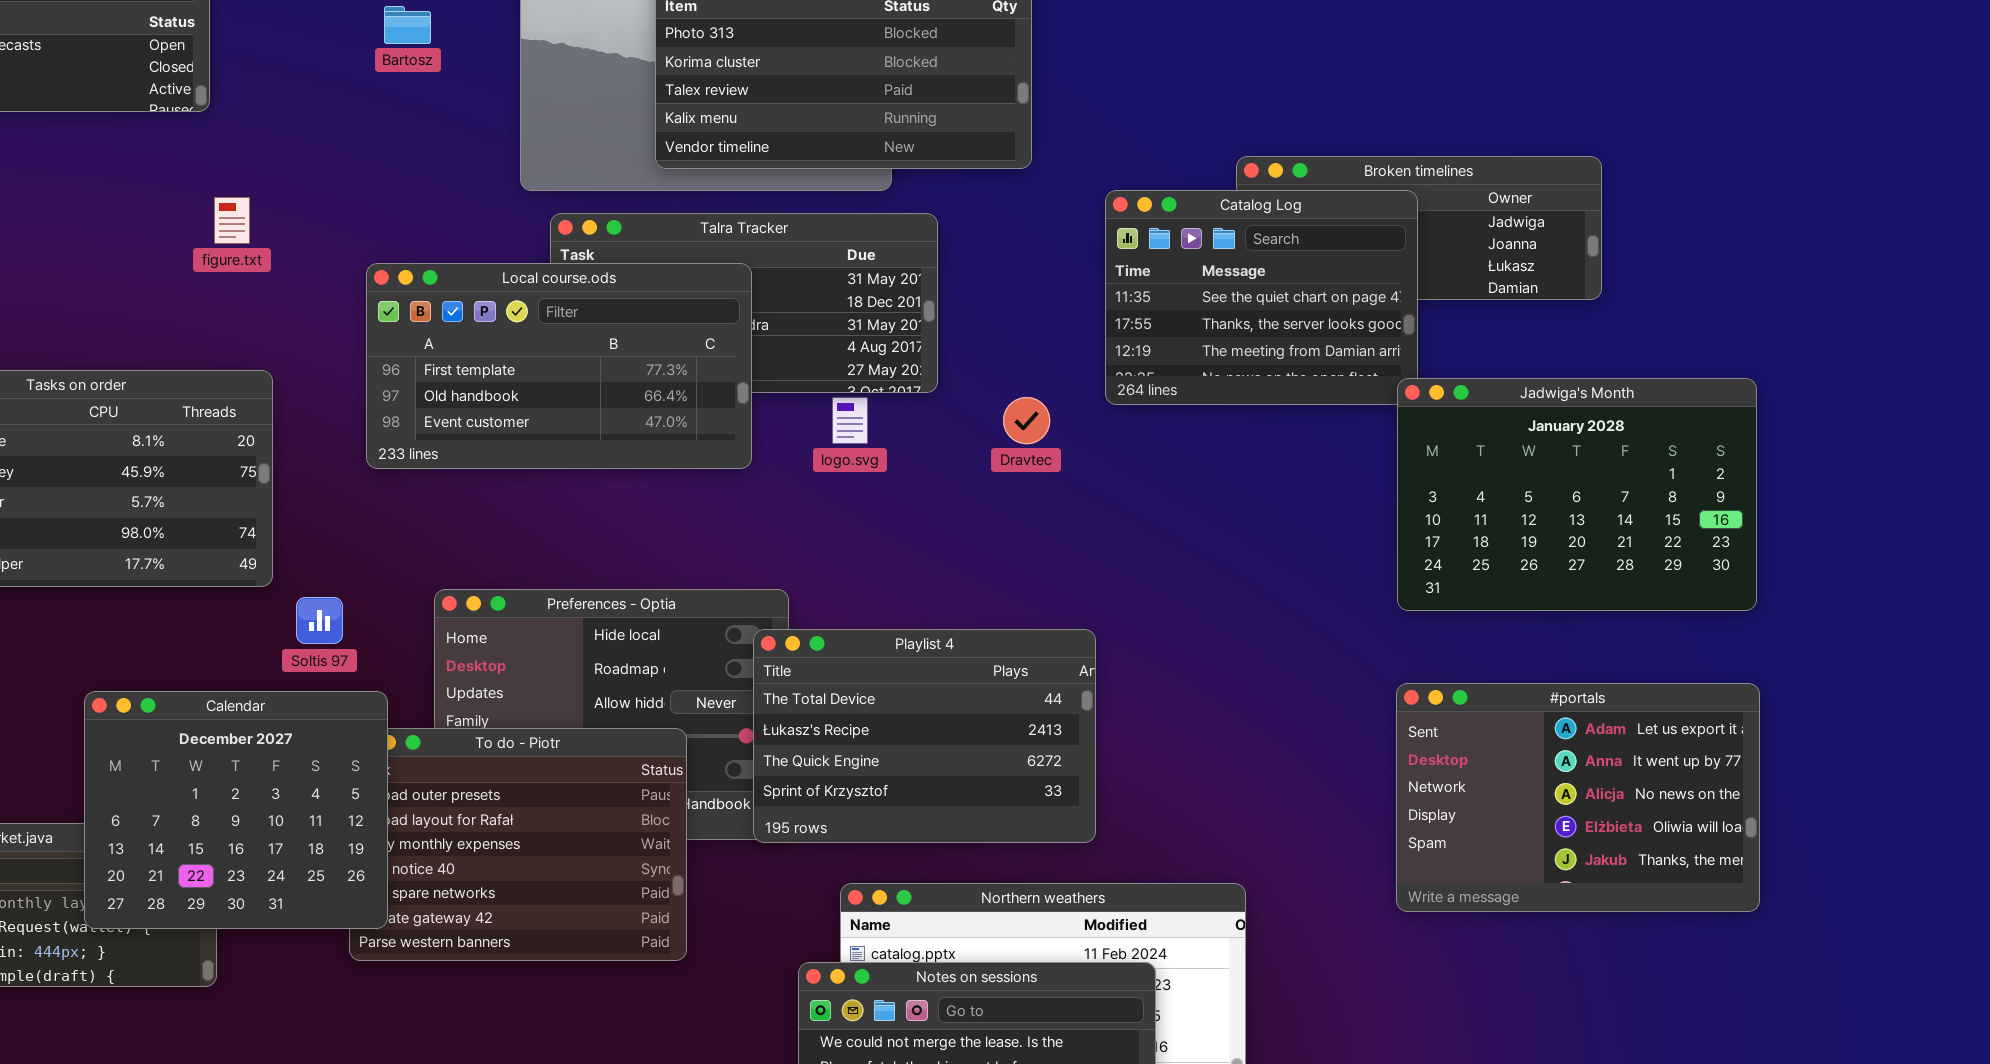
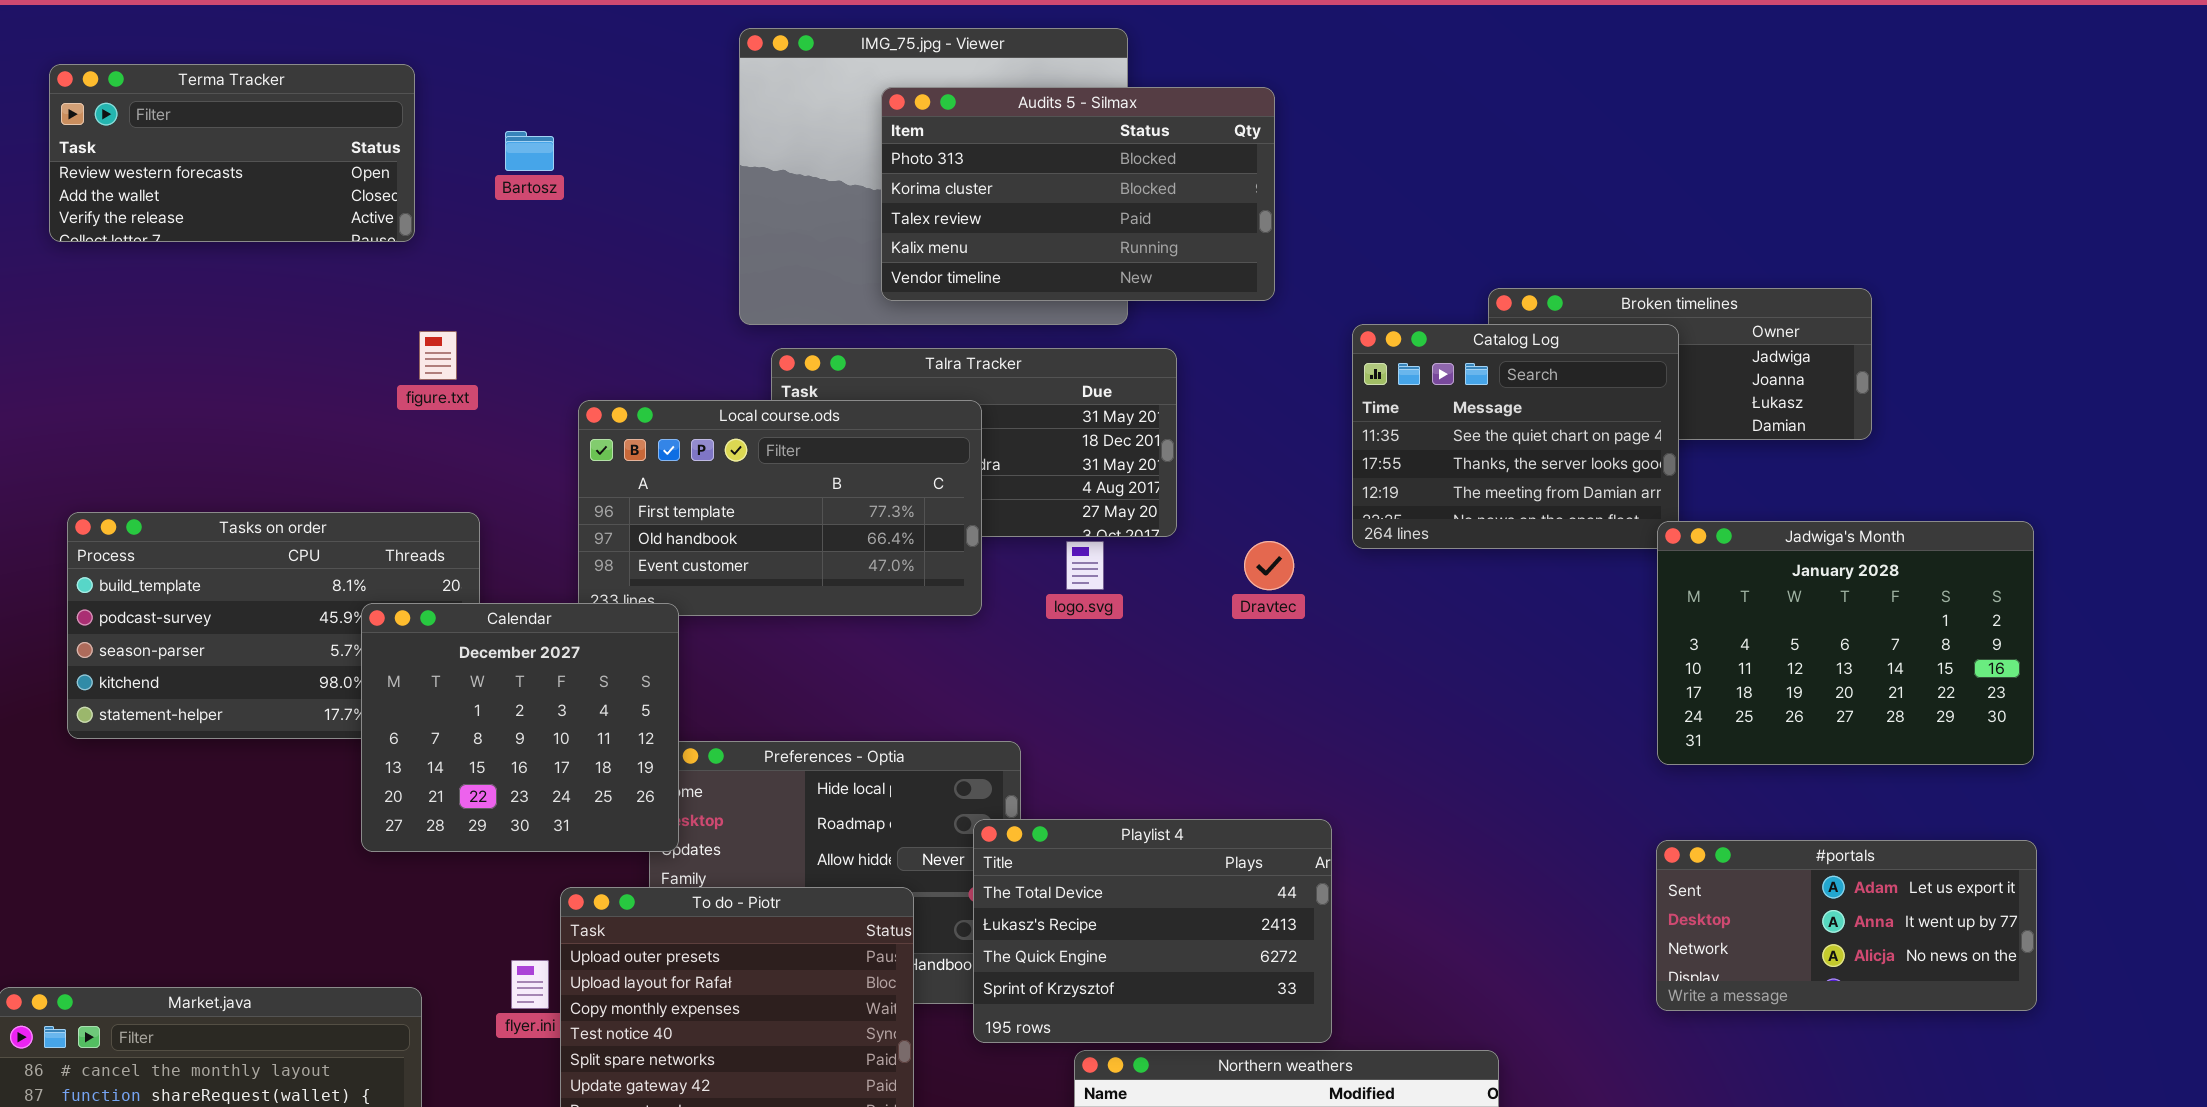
Bartosz: [384,6,431,44] -> [505,131,554,171], moved
Playlist 4: [753,629,1096,843] -> [973,819,1332,1043], moved
#portals: [1396,683,1760,912] -> [1656,840,2037,1011], resized
Calendar: [84,691,388,929] -> [361,603,679,852], moved

